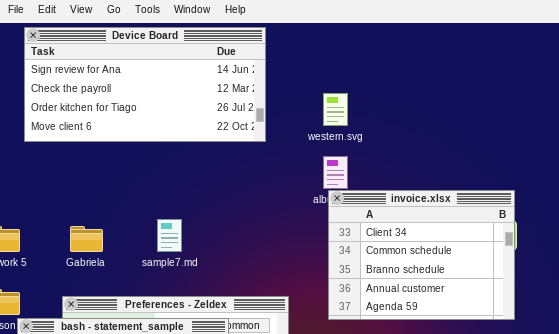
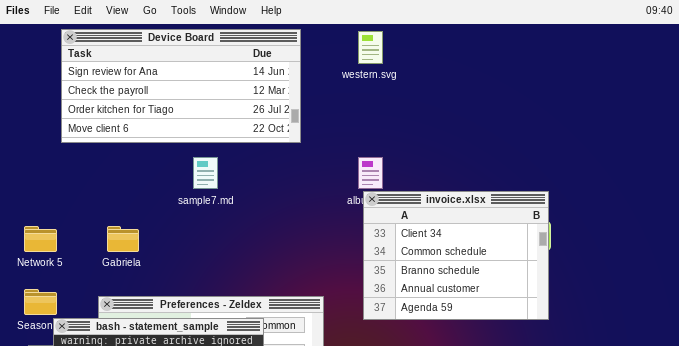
western.svg: [323,93,348,126] -> [358,31,383,64], moved
sample7.md: [157,219,182,252] -> [193,157,218,189], moved

